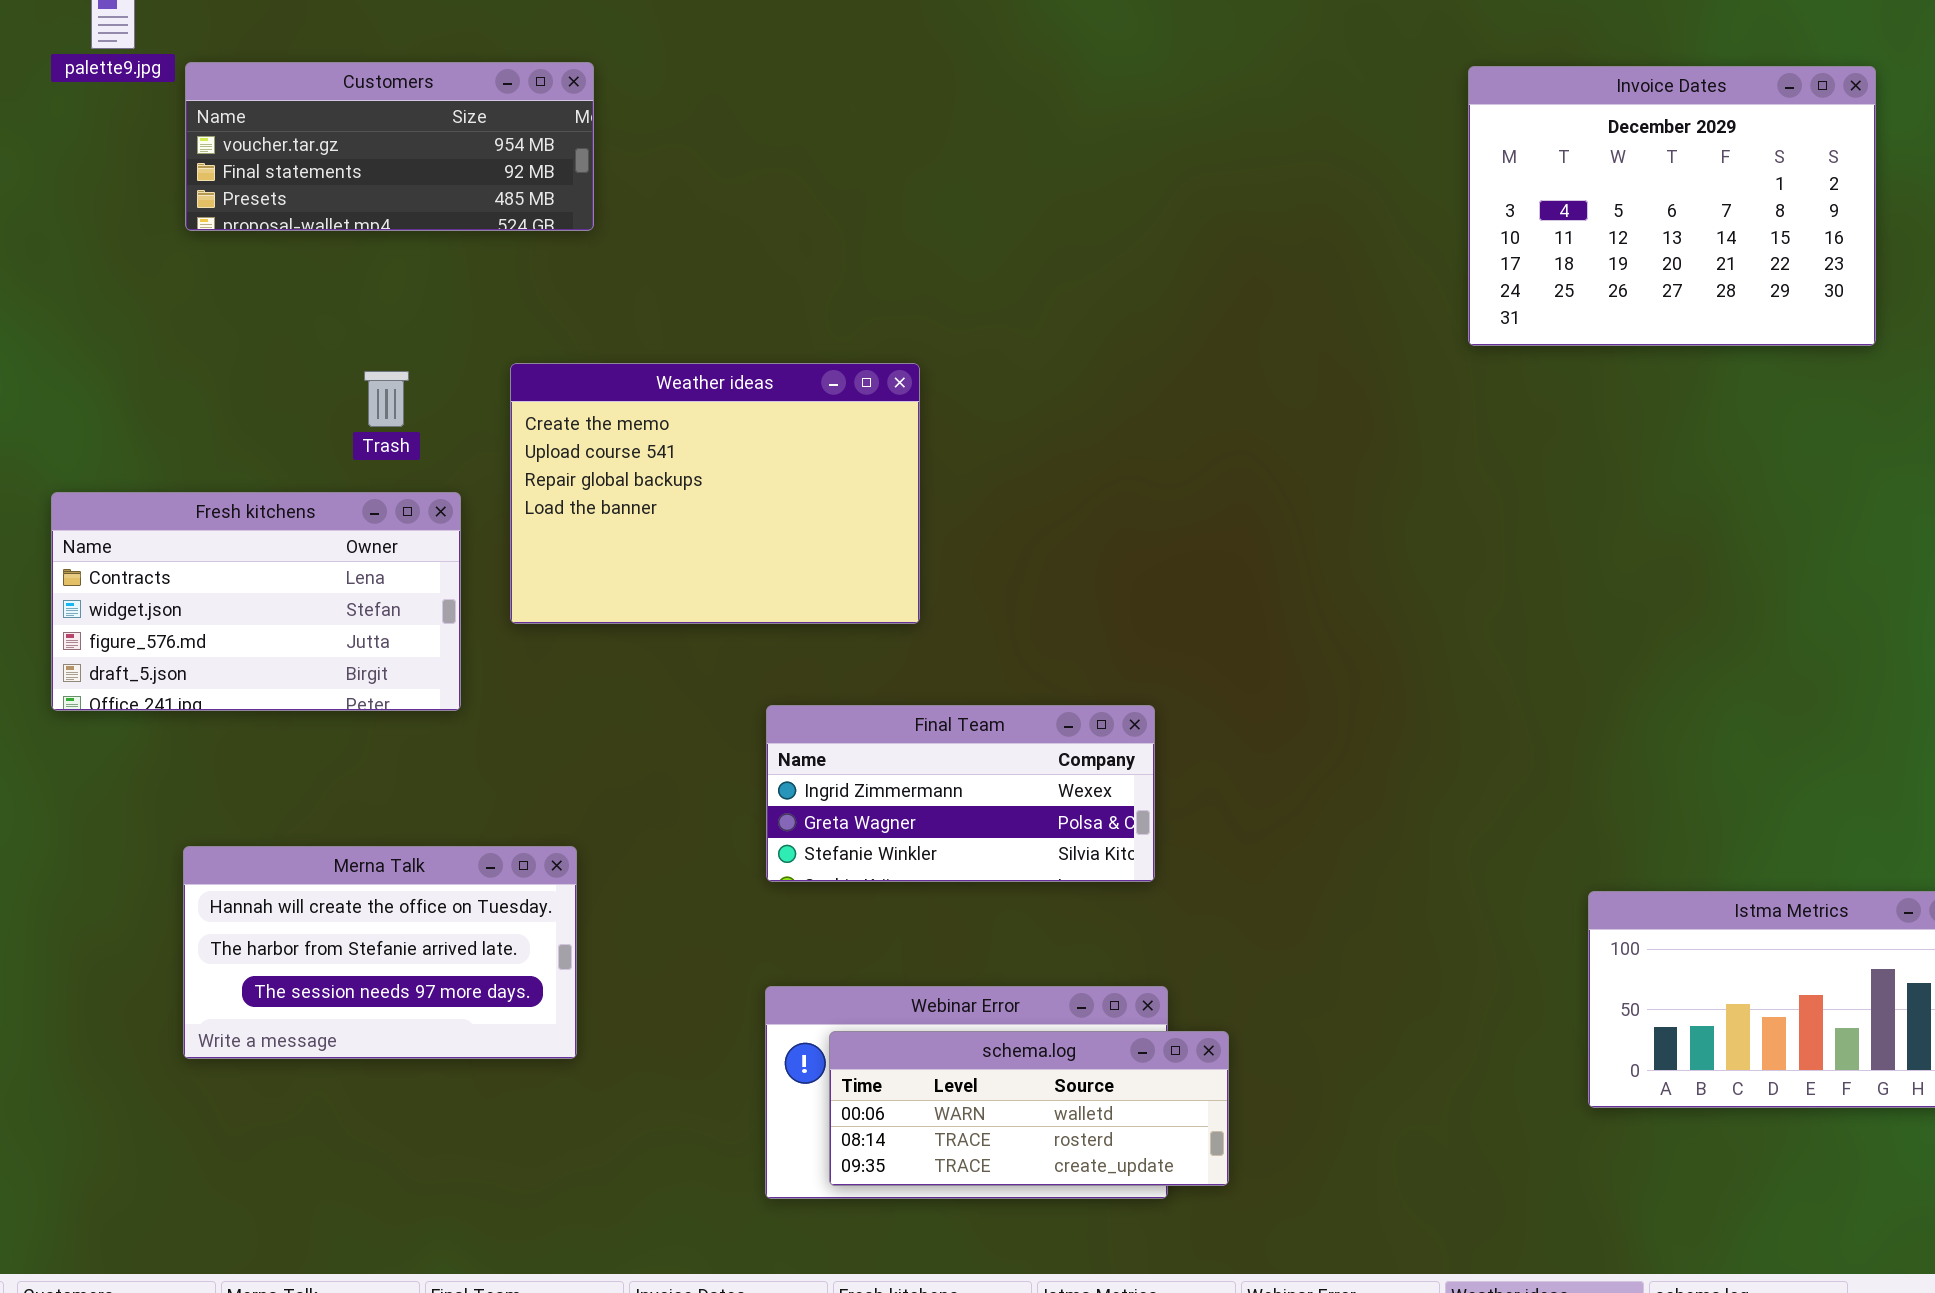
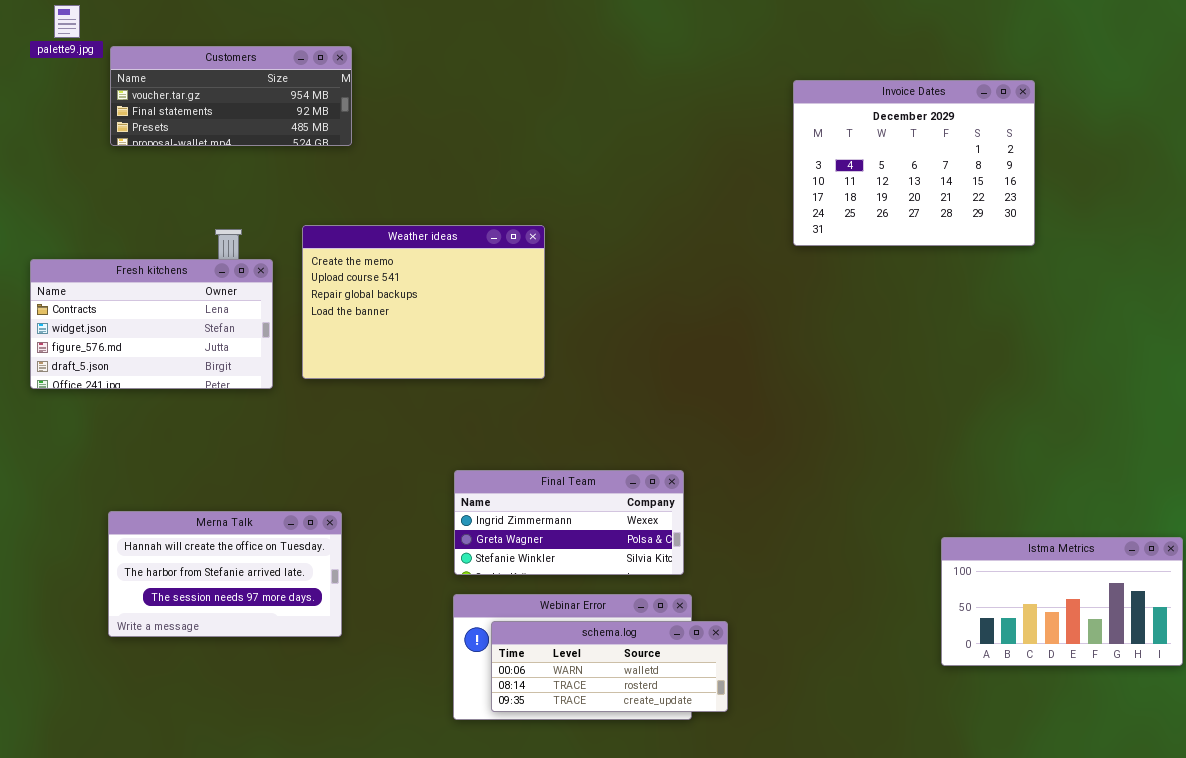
Invoice Dates: [1468,66,1876,346] -> [793,80,1035,246], moved
Fresh kitchens: [51,492,461,711] -> [30,259,273,389], moved
Final Team: [766,705,1155,882] -> [454,470,684,575], moved

